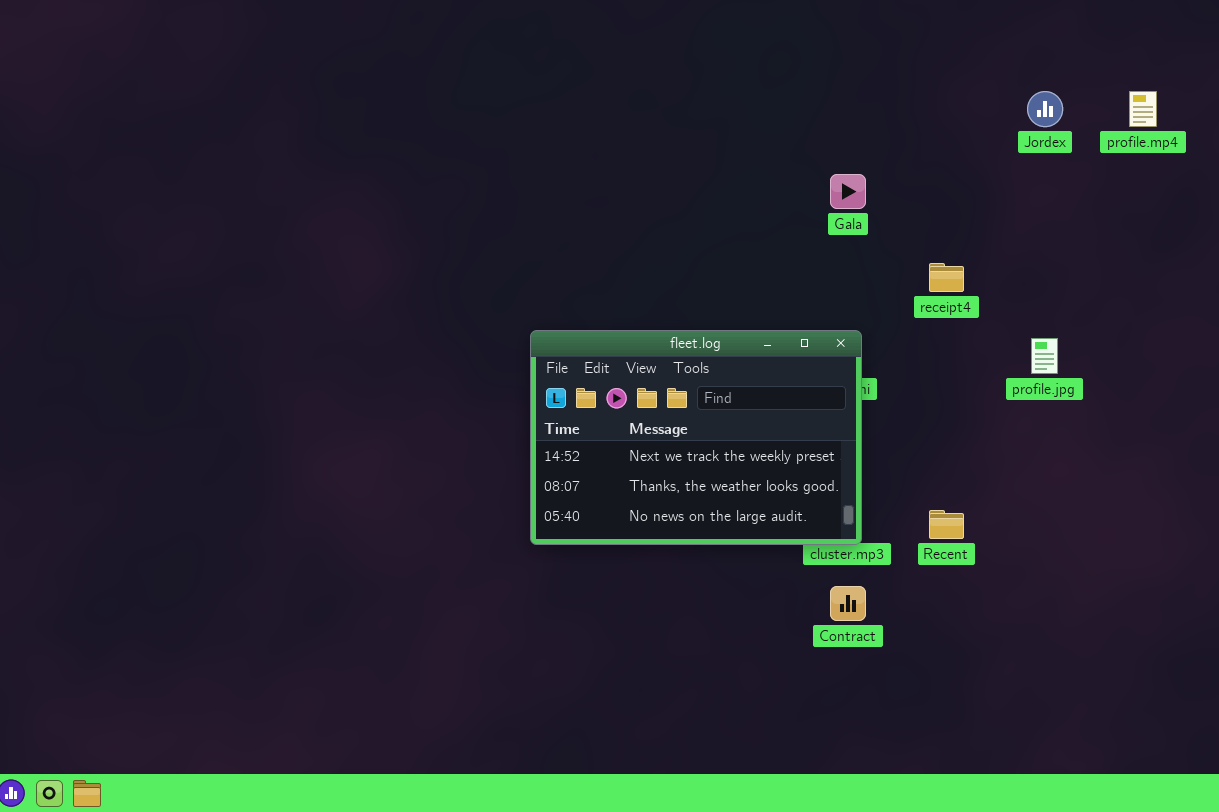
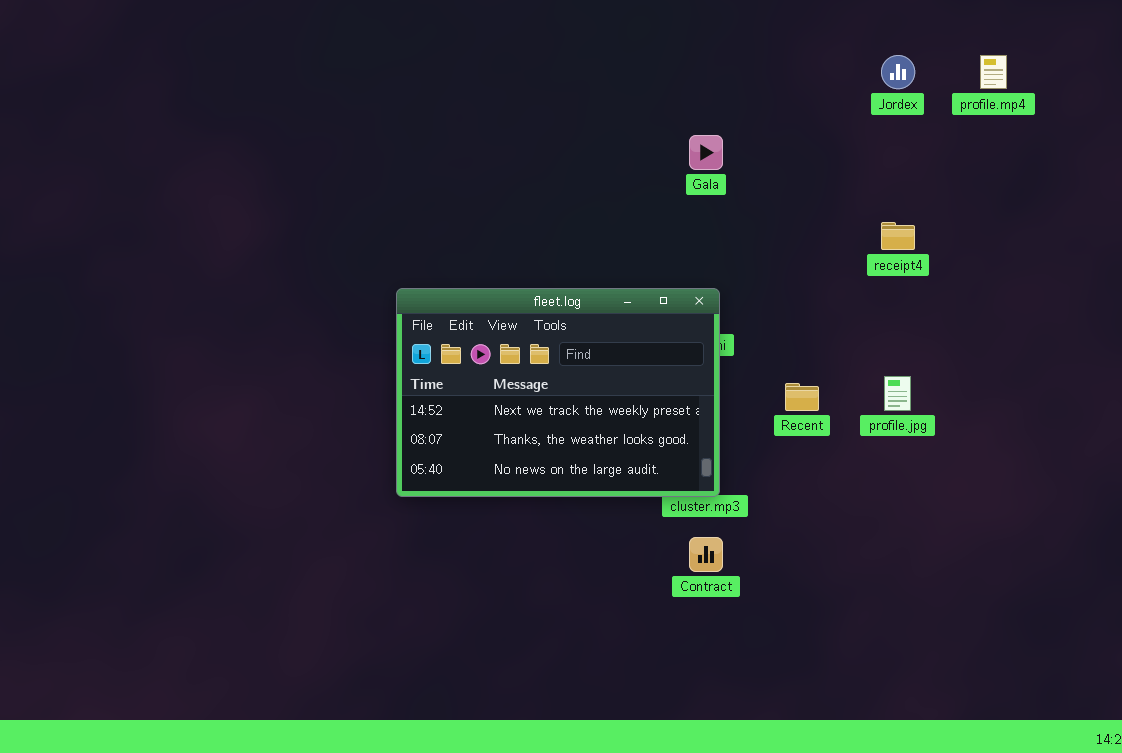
receipt4: [929,263,964,292] -> [881,222,915,250], moved
profile.jpg: [1031,338,1058,374] -> [884,376,911,411], moved
Recent: [929,510,964,539] -> [785,383,819,411], moved

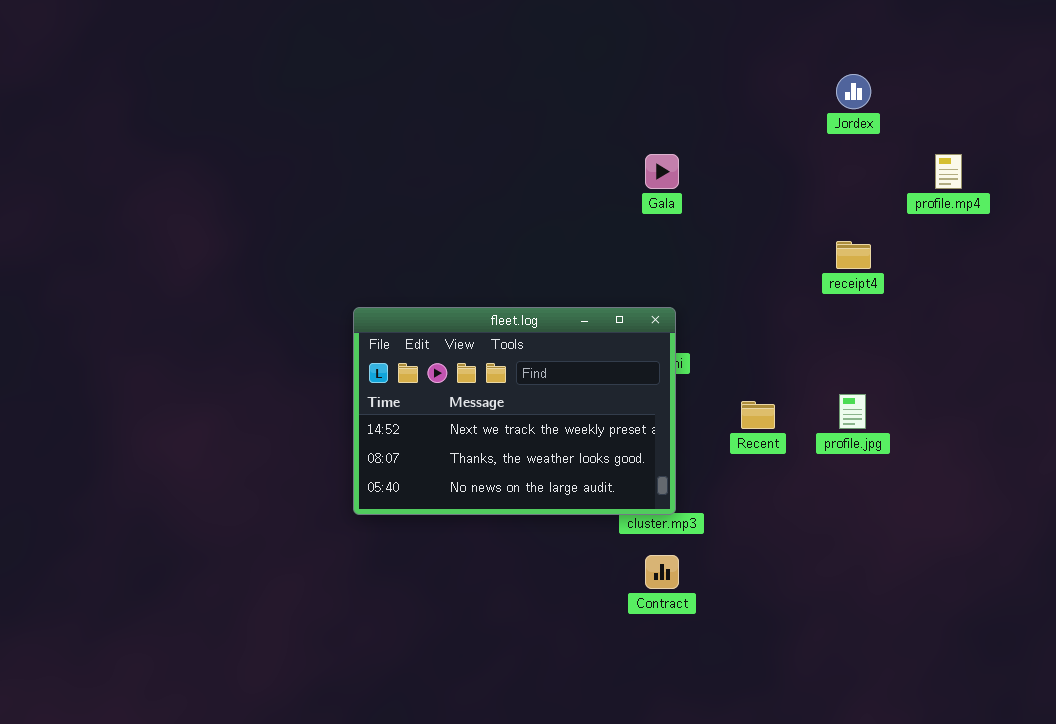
profile.mp4: [980,55,1007,89] -> [935,154,962,189], moved

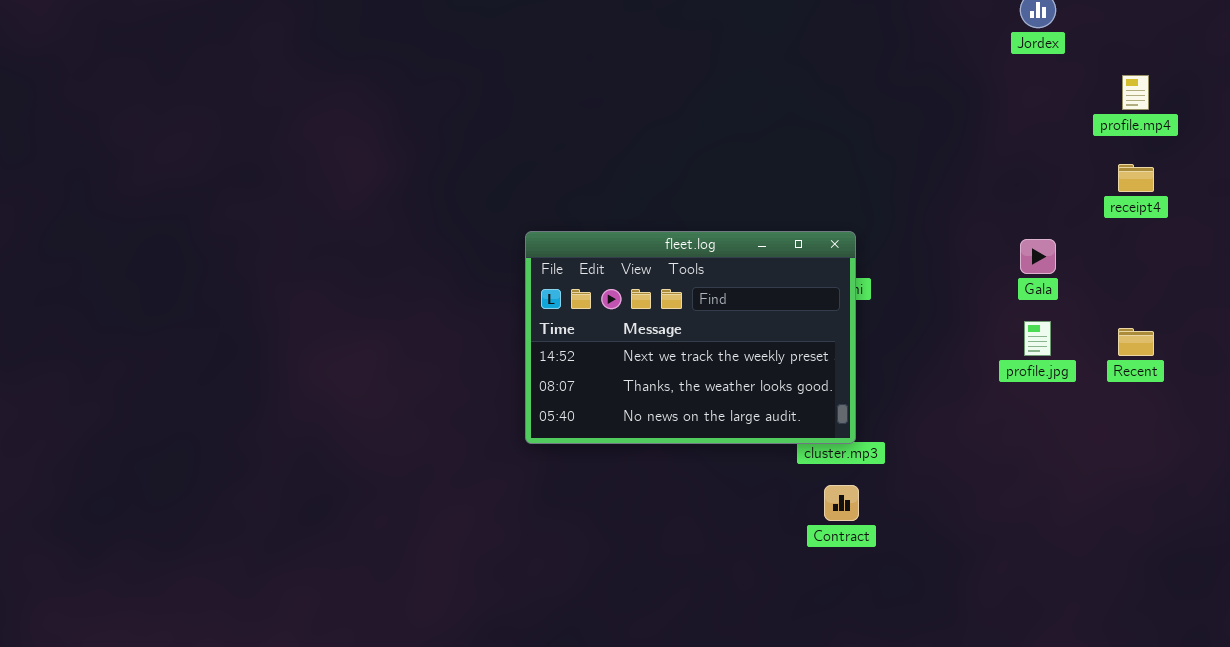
Gala: [645,154,679,189] -> [1020,239,1056,274], moved
receipt4: [836,241,871,269] -> [1118,164,1154,192], moved
Recent: [741,401,775,429] -> [1118,328,1154,356], moved

